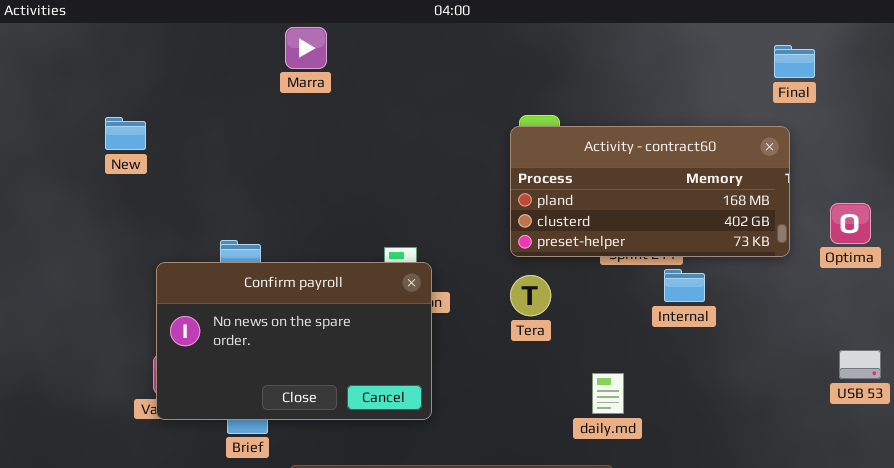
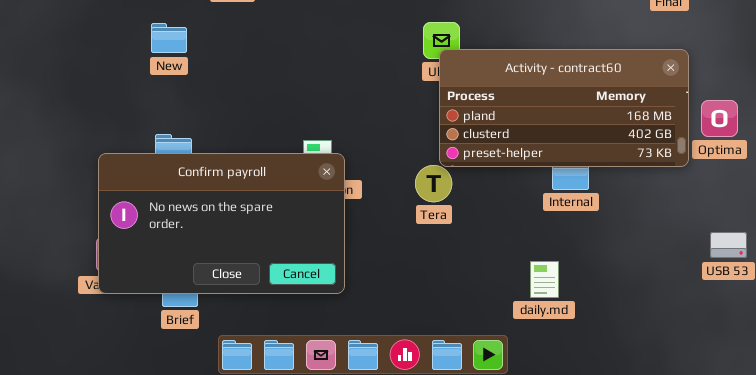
New: [105,117,146,150] -> [151,23,187,53], moved
Activity - contract60: [510,126,790,257] -> [439,49,689,167], moved
daily.md: [592,373,624,414] -> [530,261,559,298], moved

